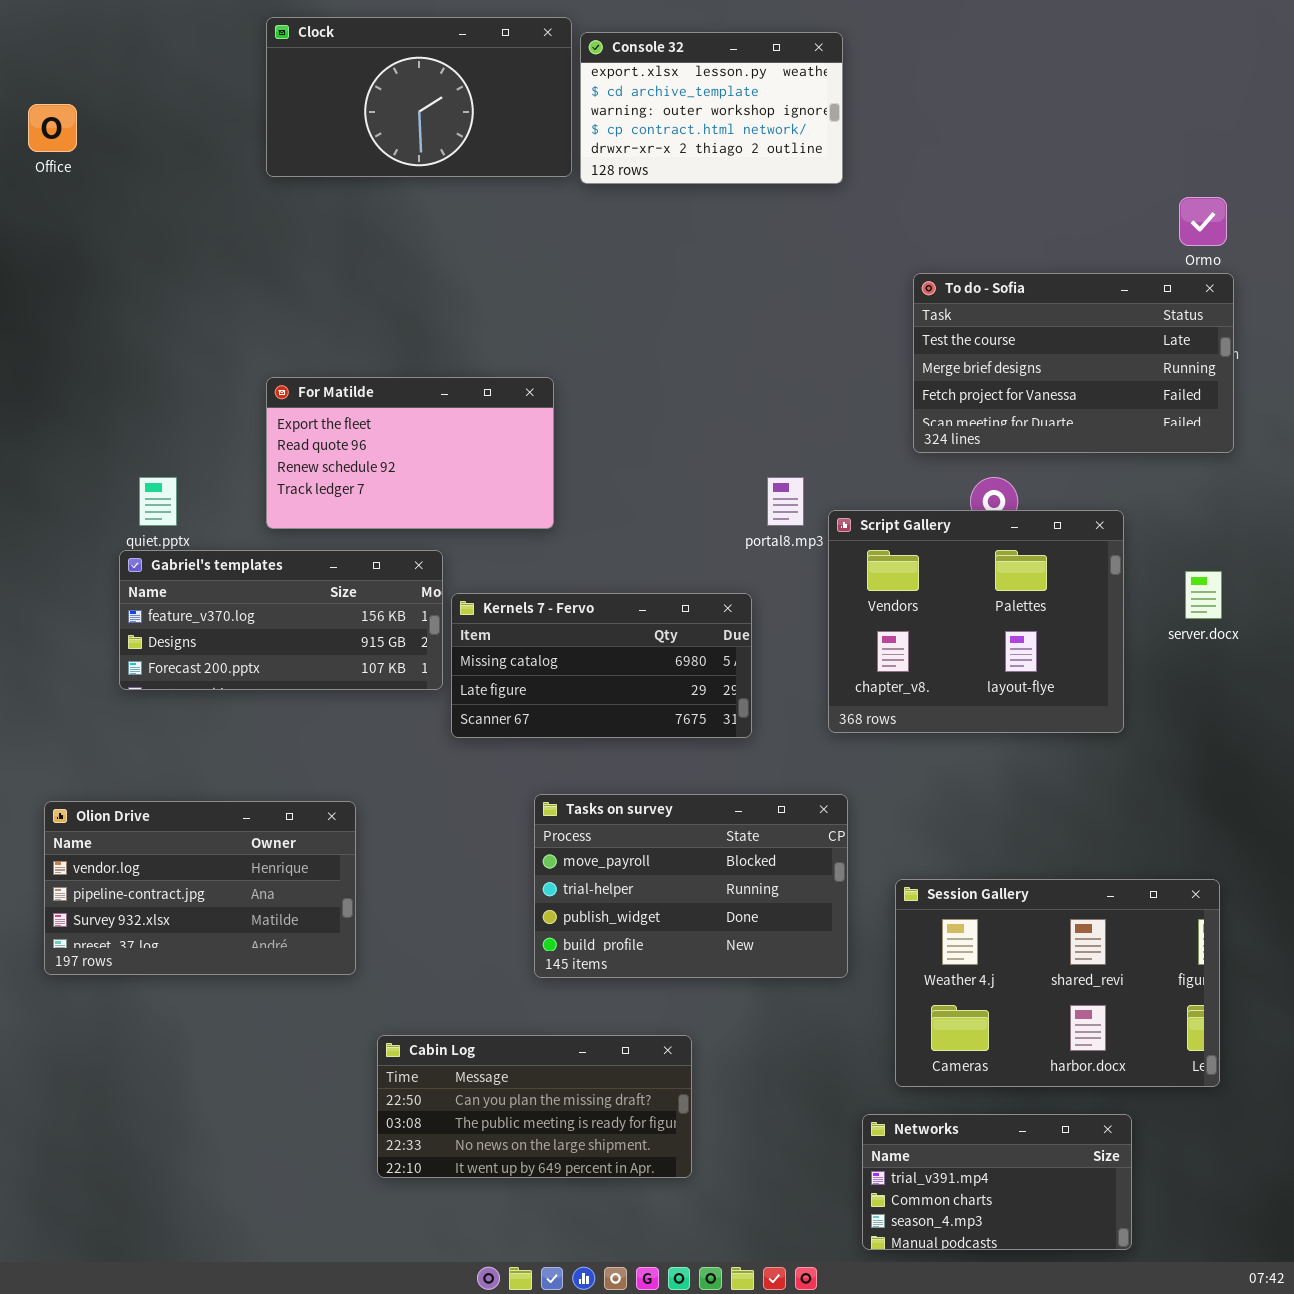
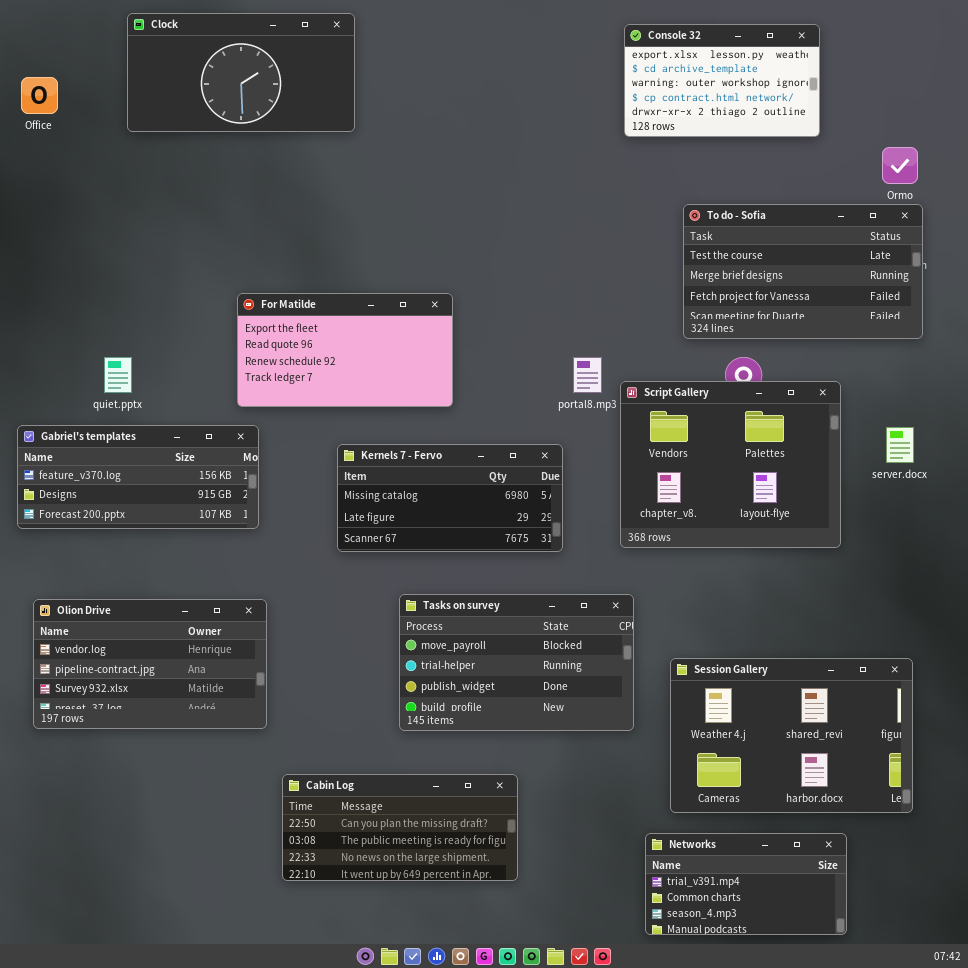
Clock: [266,17,572,177] -> [127,13,355,132], moved
Console 32: [580,32,843,184] -> [624,24,820,137], moved
For Matilde: [266,377,554,529] -> [237,293,453,407], moved
Gabriel's templates: [119,550,443,690] -> [17,425,259,529], moved

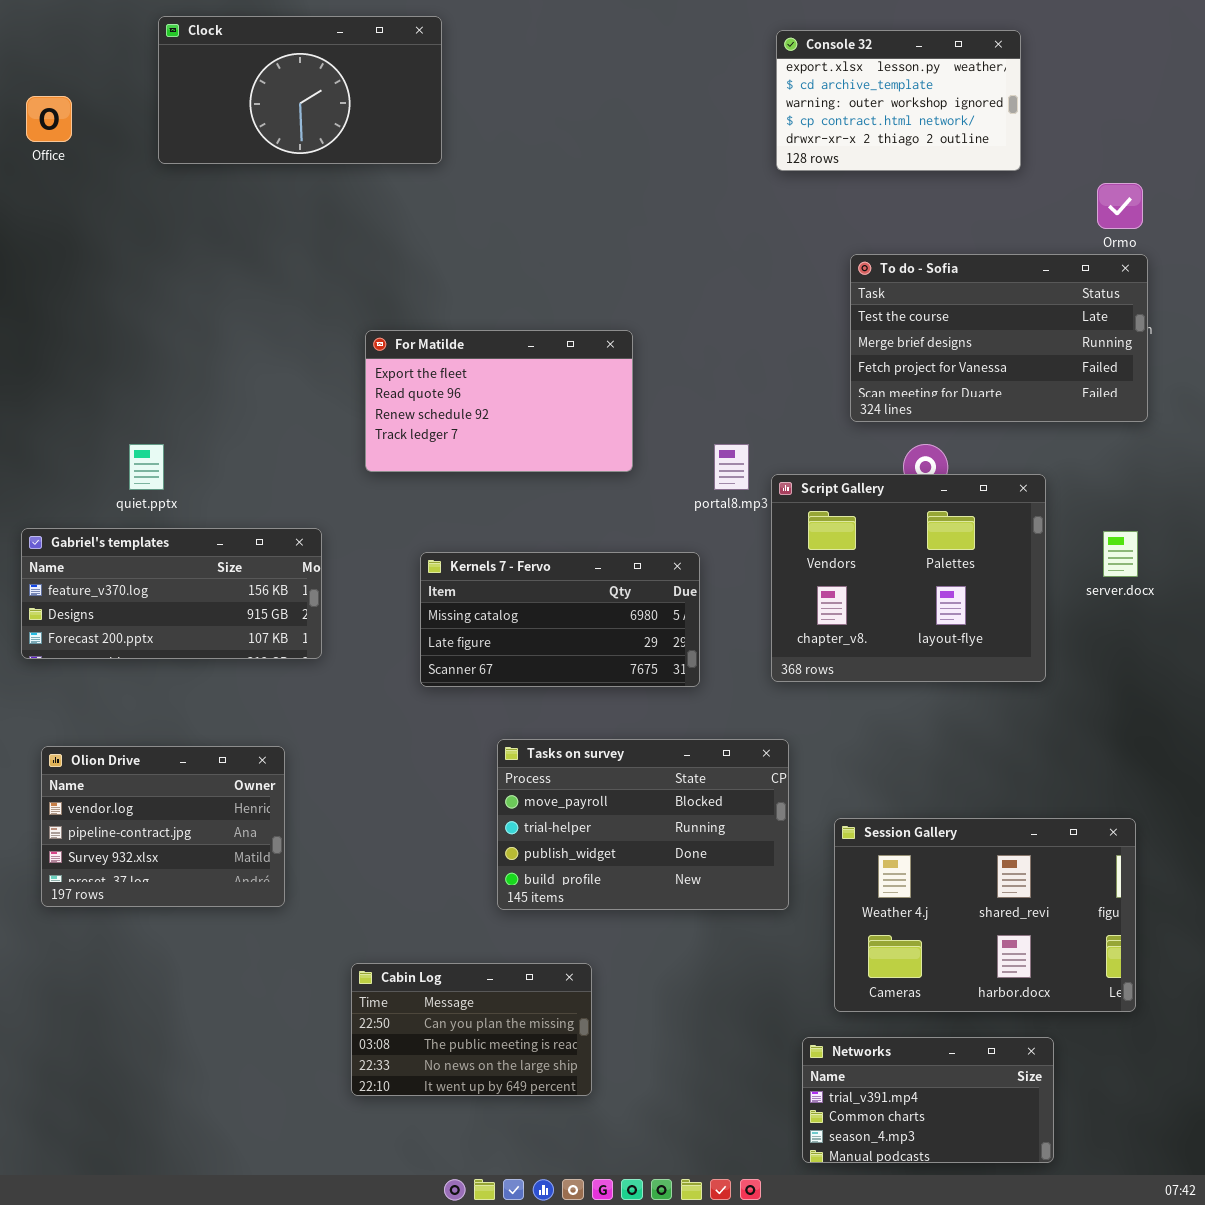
For Matilde: [237,293,453,407] -> [365,330,633,472], moved
Olion Drive: [33,599,267,729] -> [41,746,285,907], resized
Cabin Log: [282,774,518,881] -> [351,963,592,1096], resized

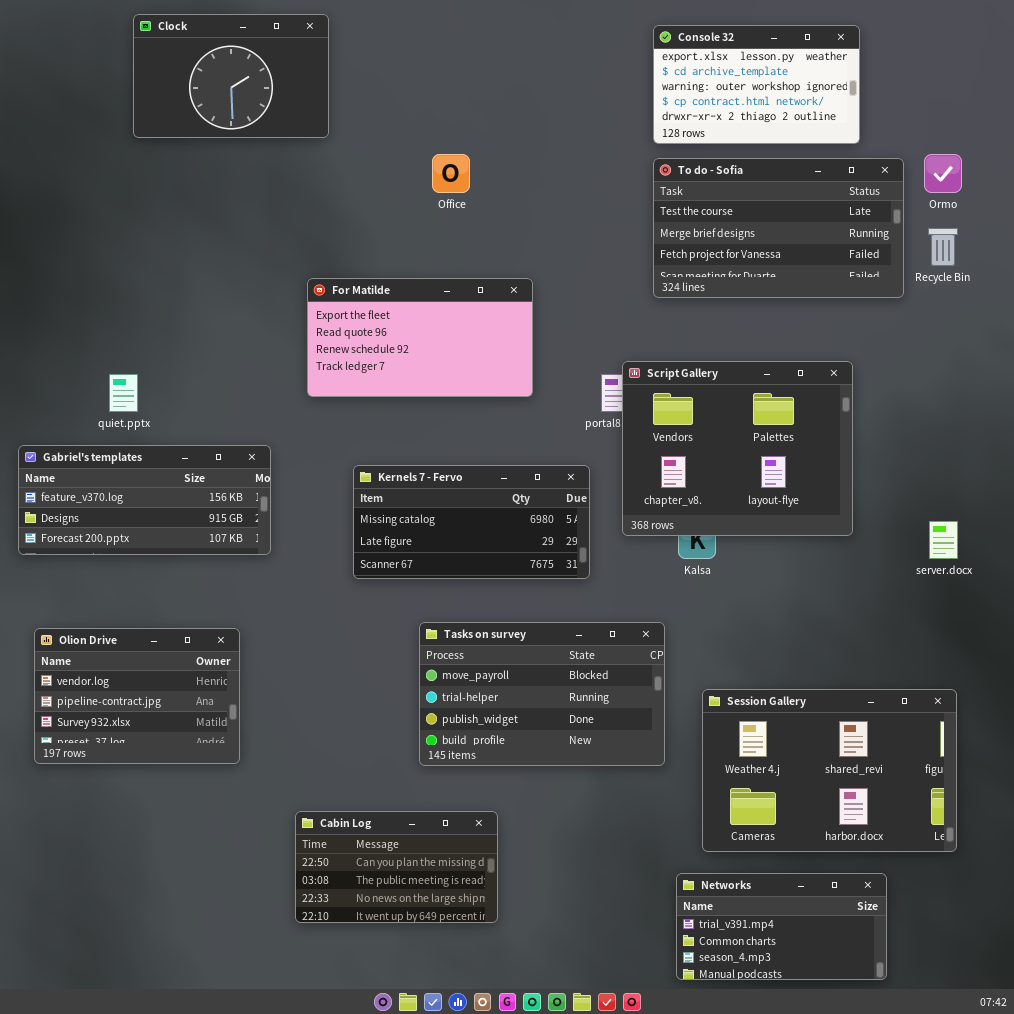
Clock: [158,16,442,164] -> [133,14,329,138], resized
Office: [26,96,72,142] -> [432,154,470,193], moved
To do - Sofia: [850,254,1148,422] -> [653,158,904,298], moved
Script Gallery: [771,474,1046,682] -> [622,361,853,536], moved
server.docx: [1103,531,1138,577] -> [929,521,958,559], moved

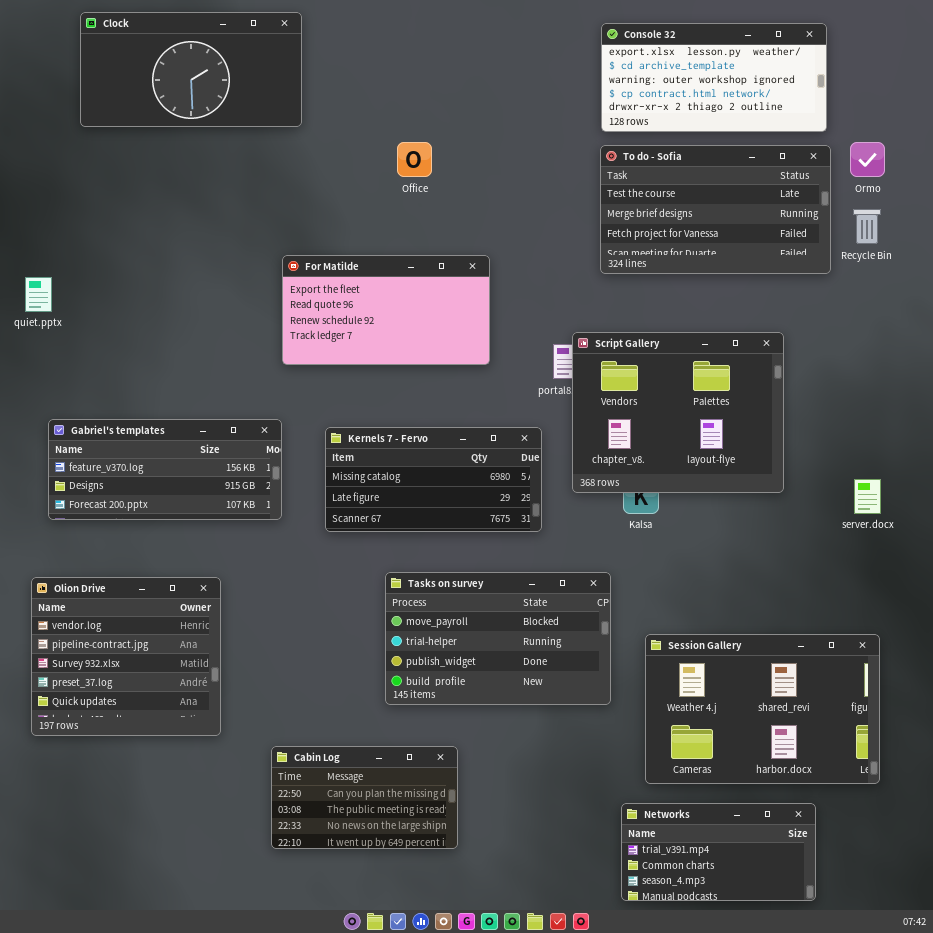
Clock: [133,14,329,138] -> [80,12,302,127], resized
Console 32: [653,25,860,144] -> [601,23,827,132], resized
quiet.pptx: [109,374,138,412] -> [25,277,52,312], moved
Gabriel's templates: [18,445,271,555] -> [48,419,282,520], moved
Olion Drive: [34,628,240,764] -> [31,577,221,736], resized

